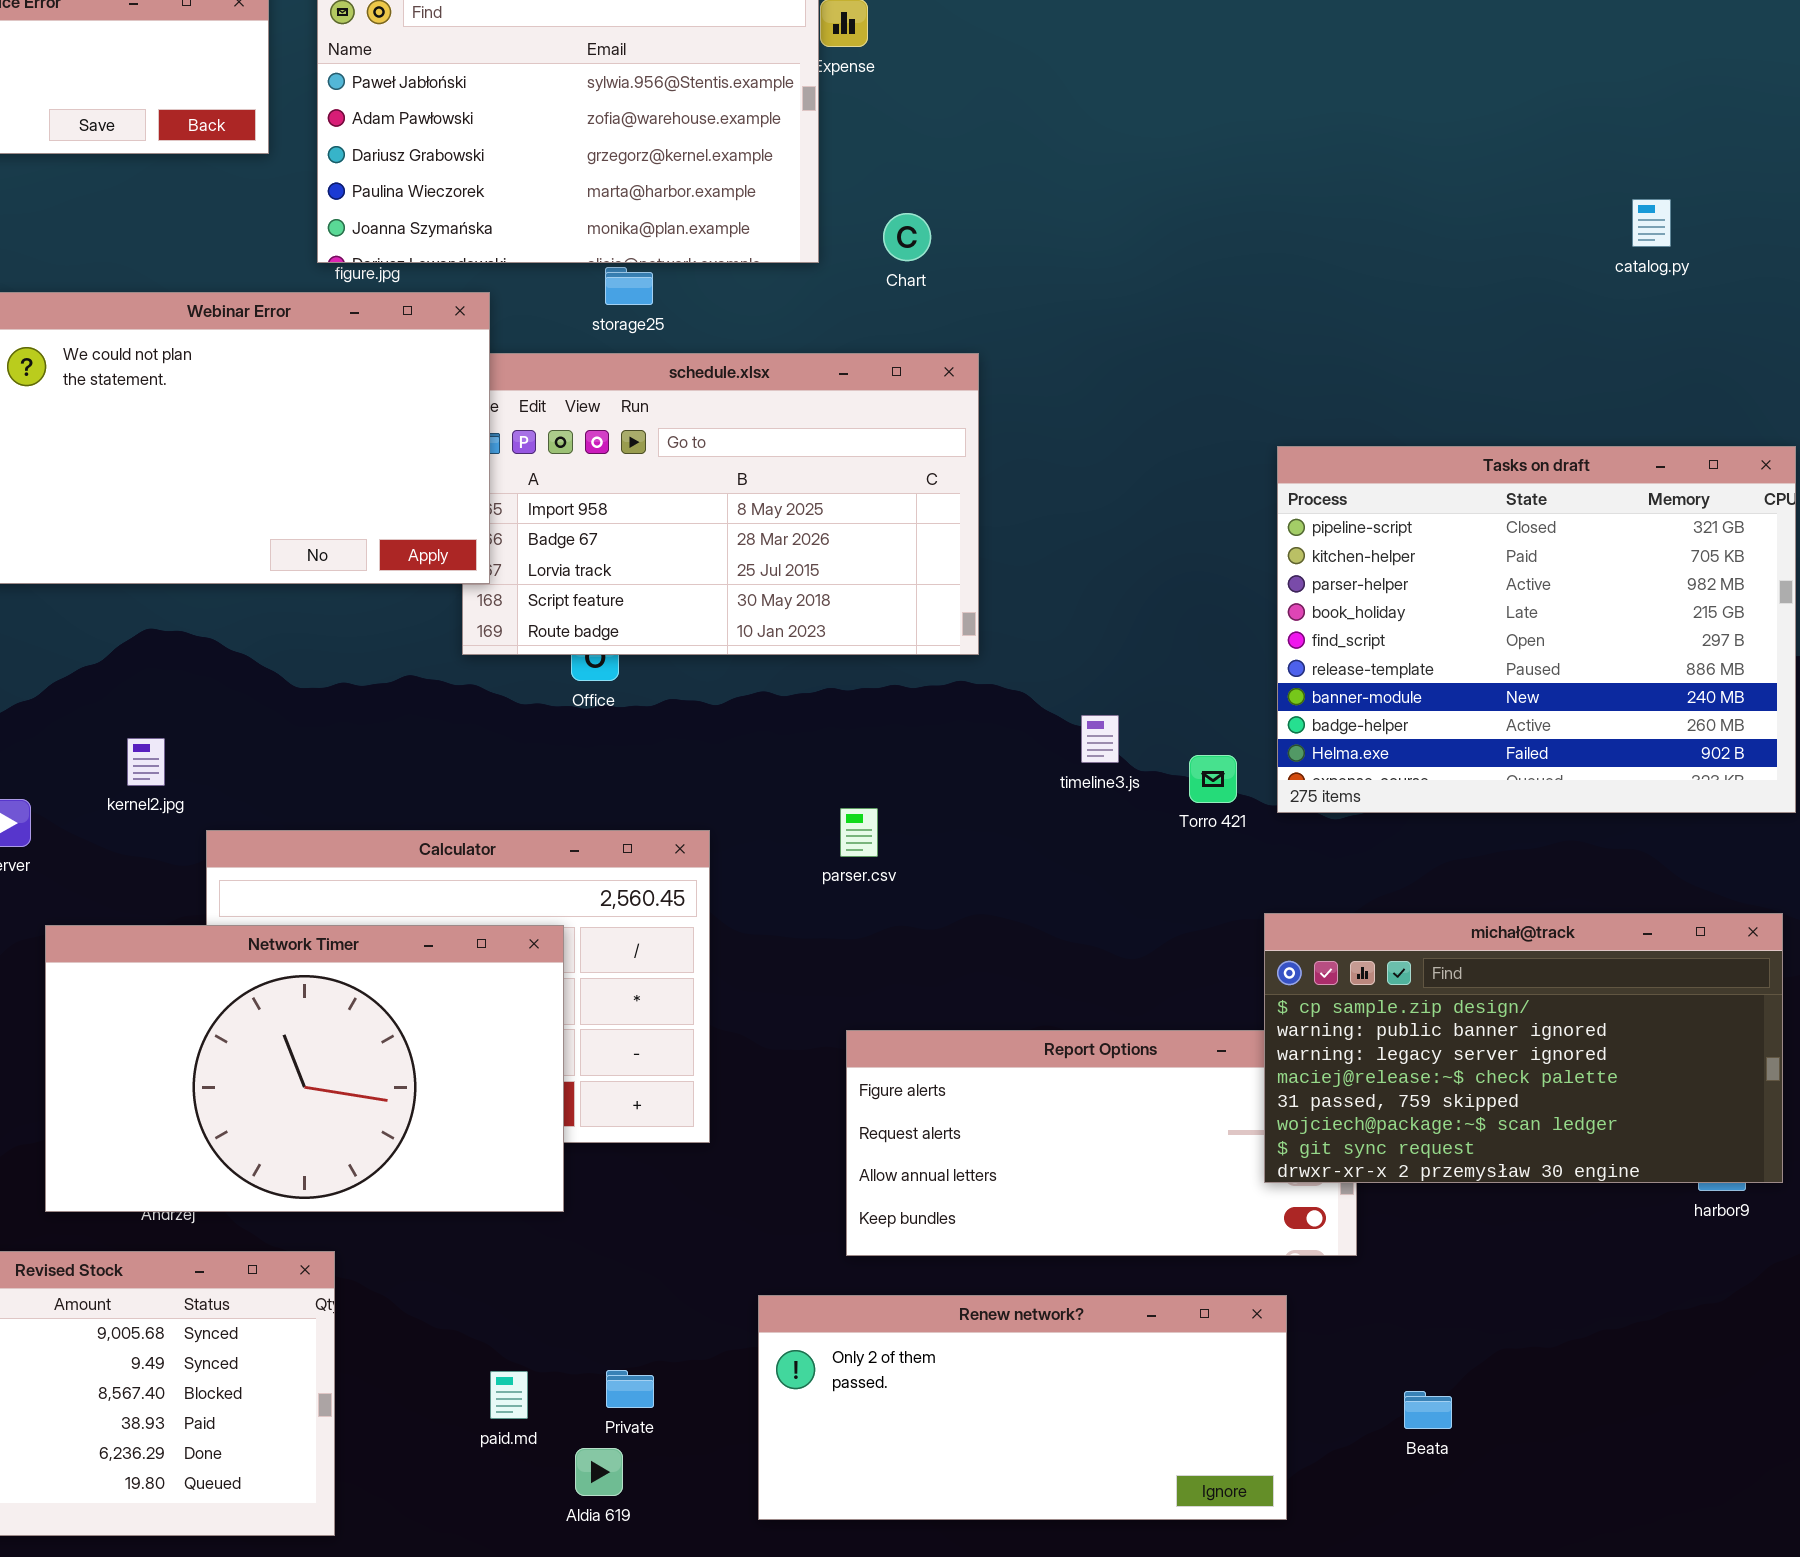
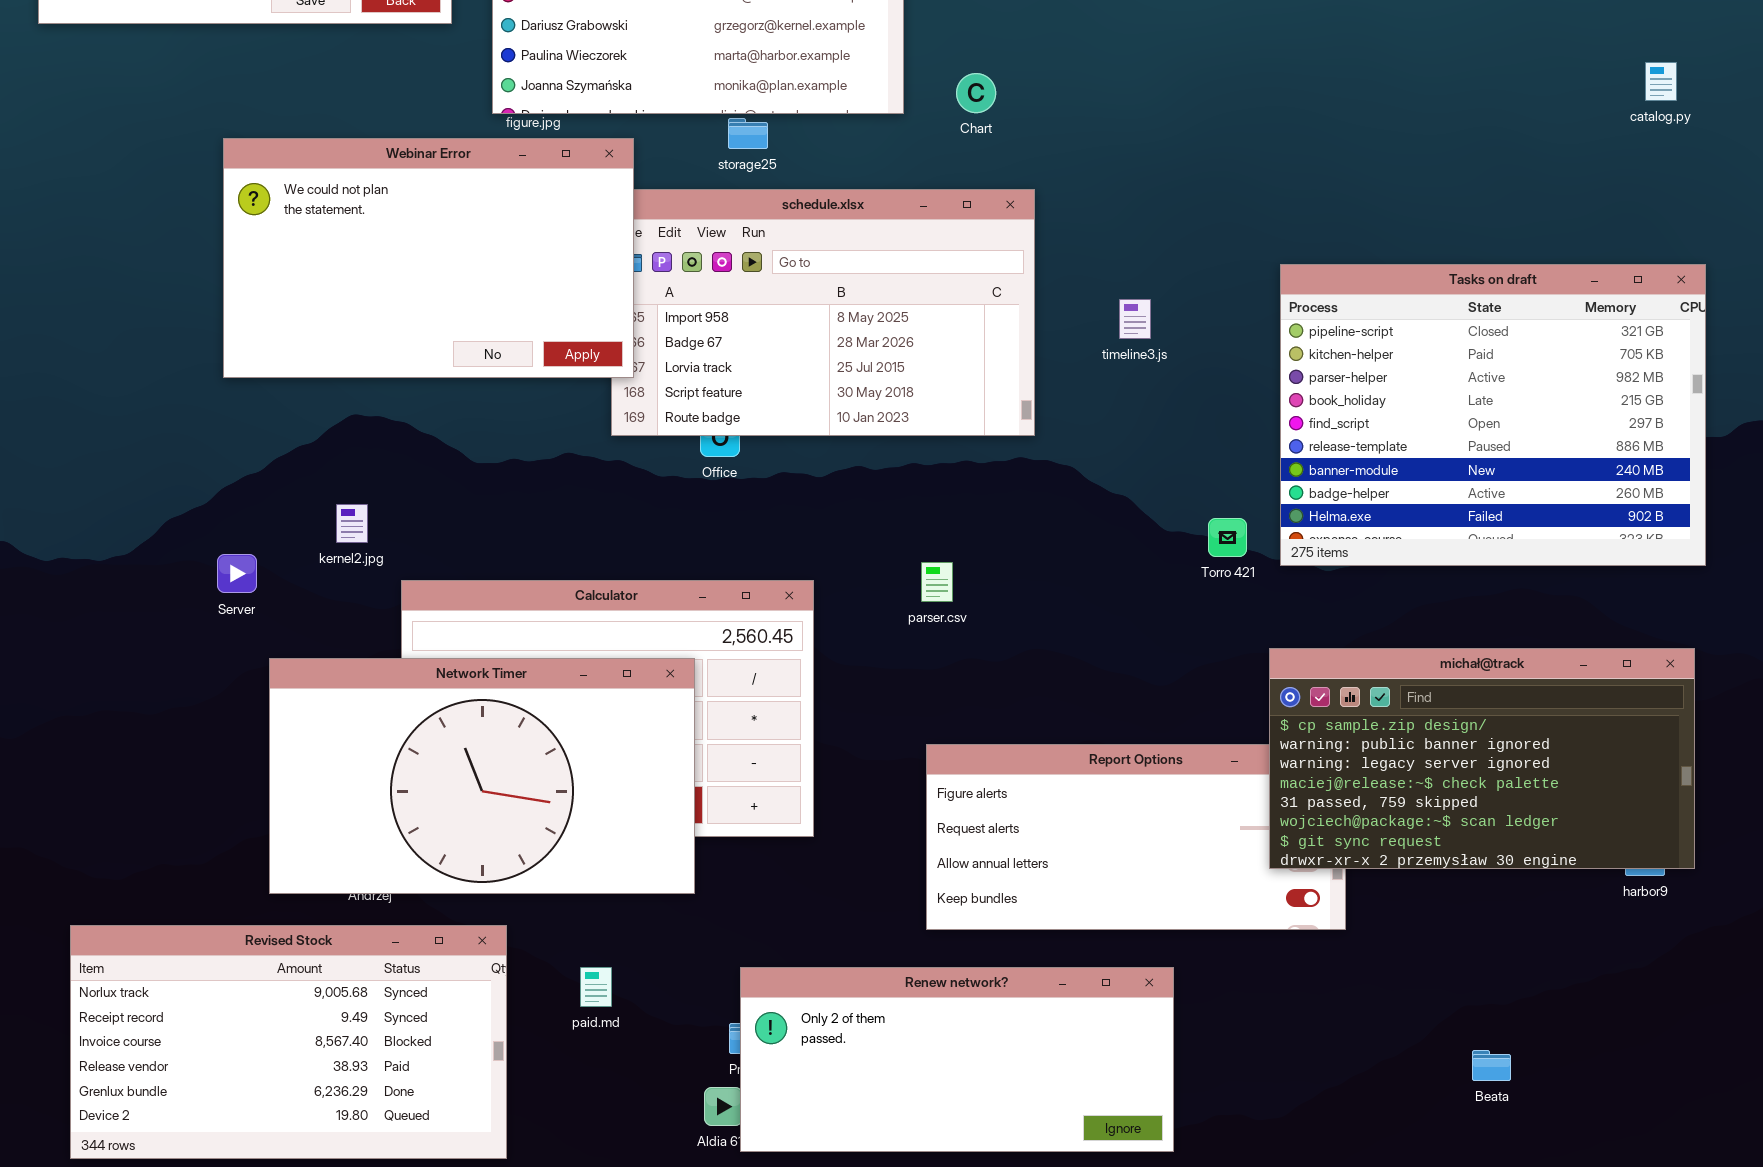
catalog.py: [1632,199,1671,247] -> [1645,62,1677,101], moved
timeline3.js: [1081,715,1119,763] -> [1119,299,1151,339], moved
Renew network?: [758,1295,1287,1520] -> [740,967,1174,1152], moved
paid.md: [490,1371,528,1419] -> [580,967,612,1007], moved
Beata: [1404,1391,1452,1429] -> [1472,1050,1511,1081], moved

